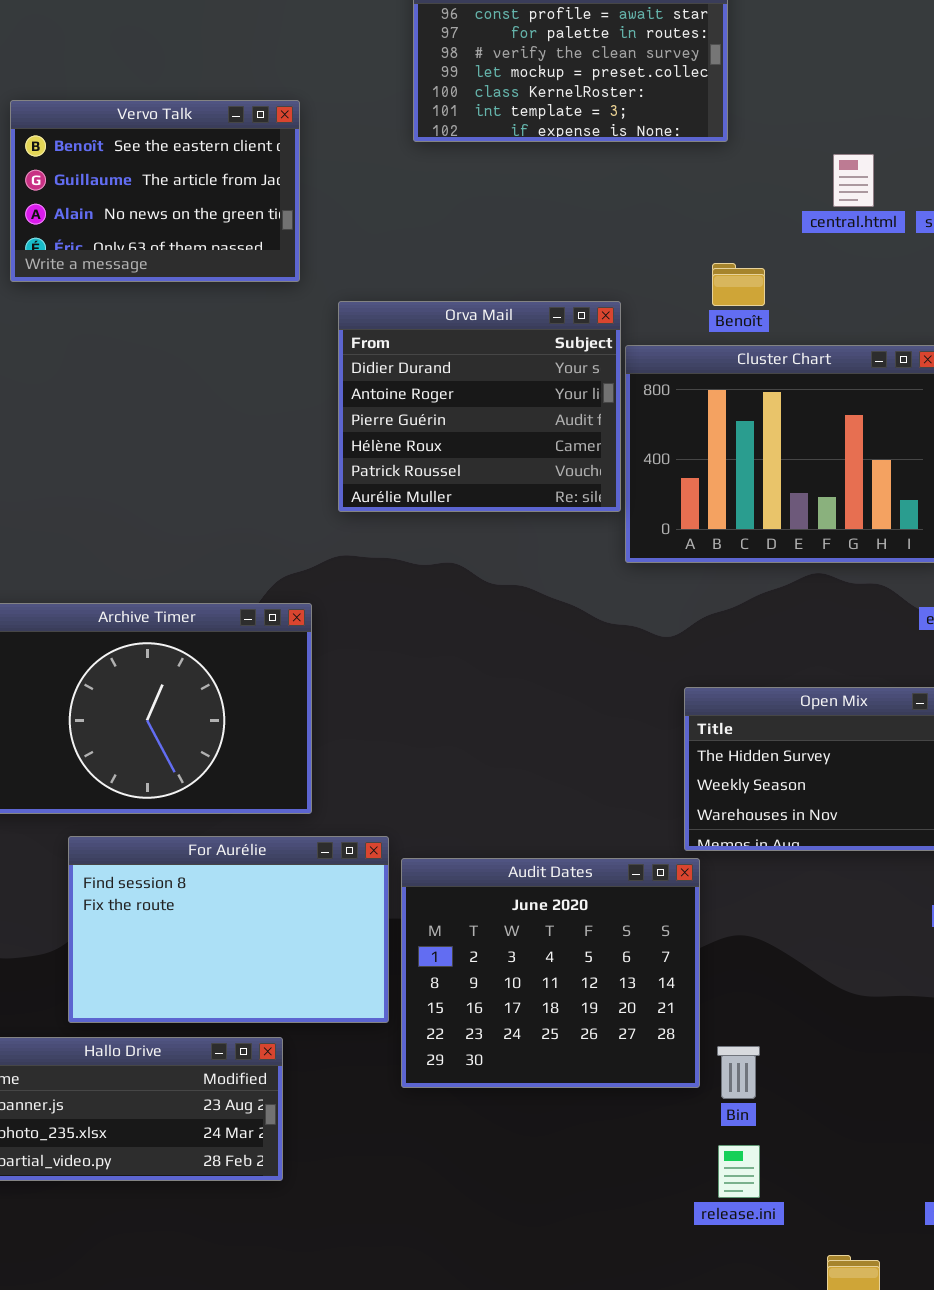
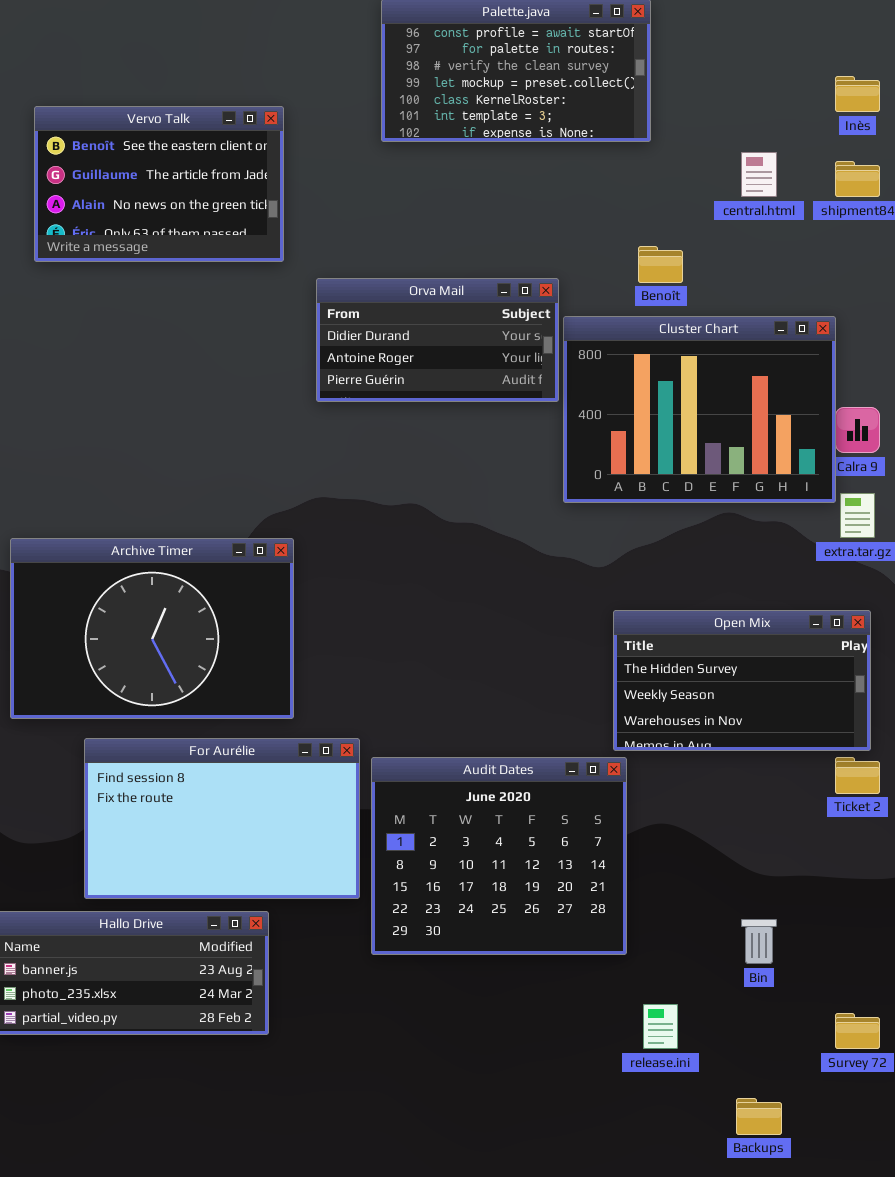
Orva Mail: [338,301,621,512] -> [316,278,559,402], resized
Bin: [717,1046,760,1099] -> [741,919,777,964], moved

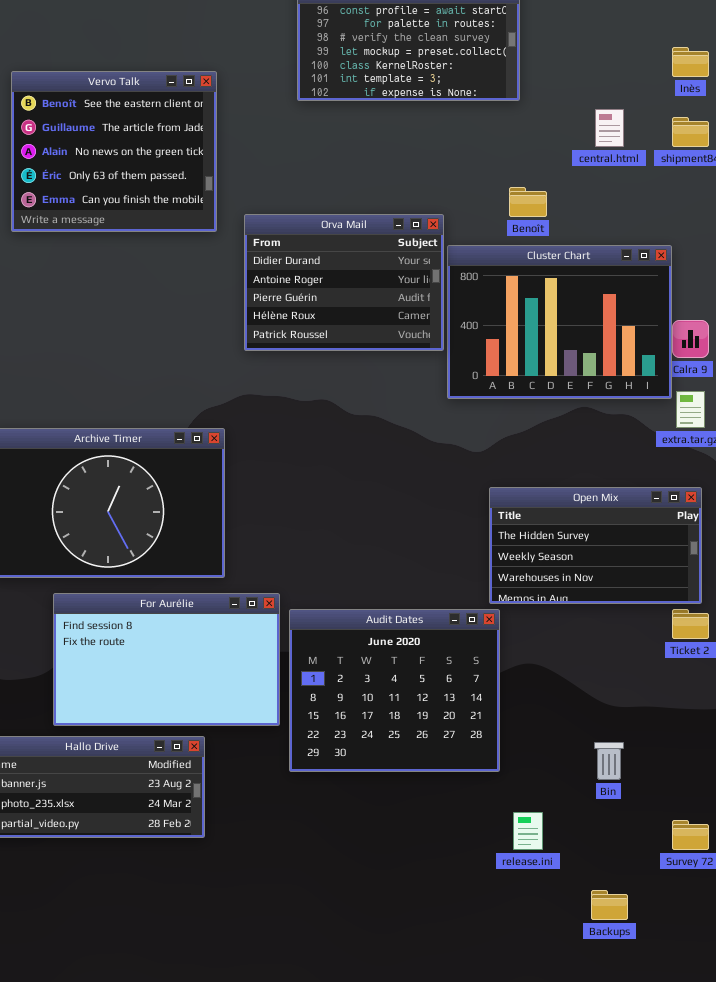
Vervo Talk: [34,106,284,262] -> [11,71,217,232], resized
Orva Mail: [316,278,559,402] -> [244,214,444,351], resized

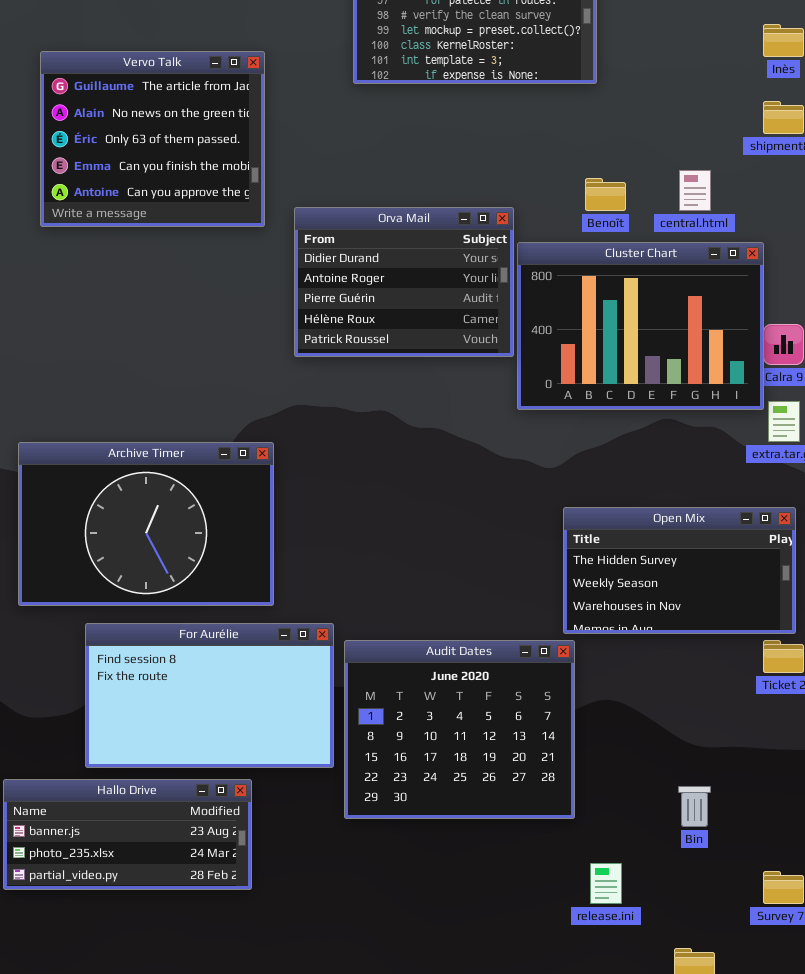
Vervo Talk: [11,71,217,232] -> [40,51,265,227], scrolled down 1 row
central.html: [595,109,624,147] -> [679,170,711,211], moved

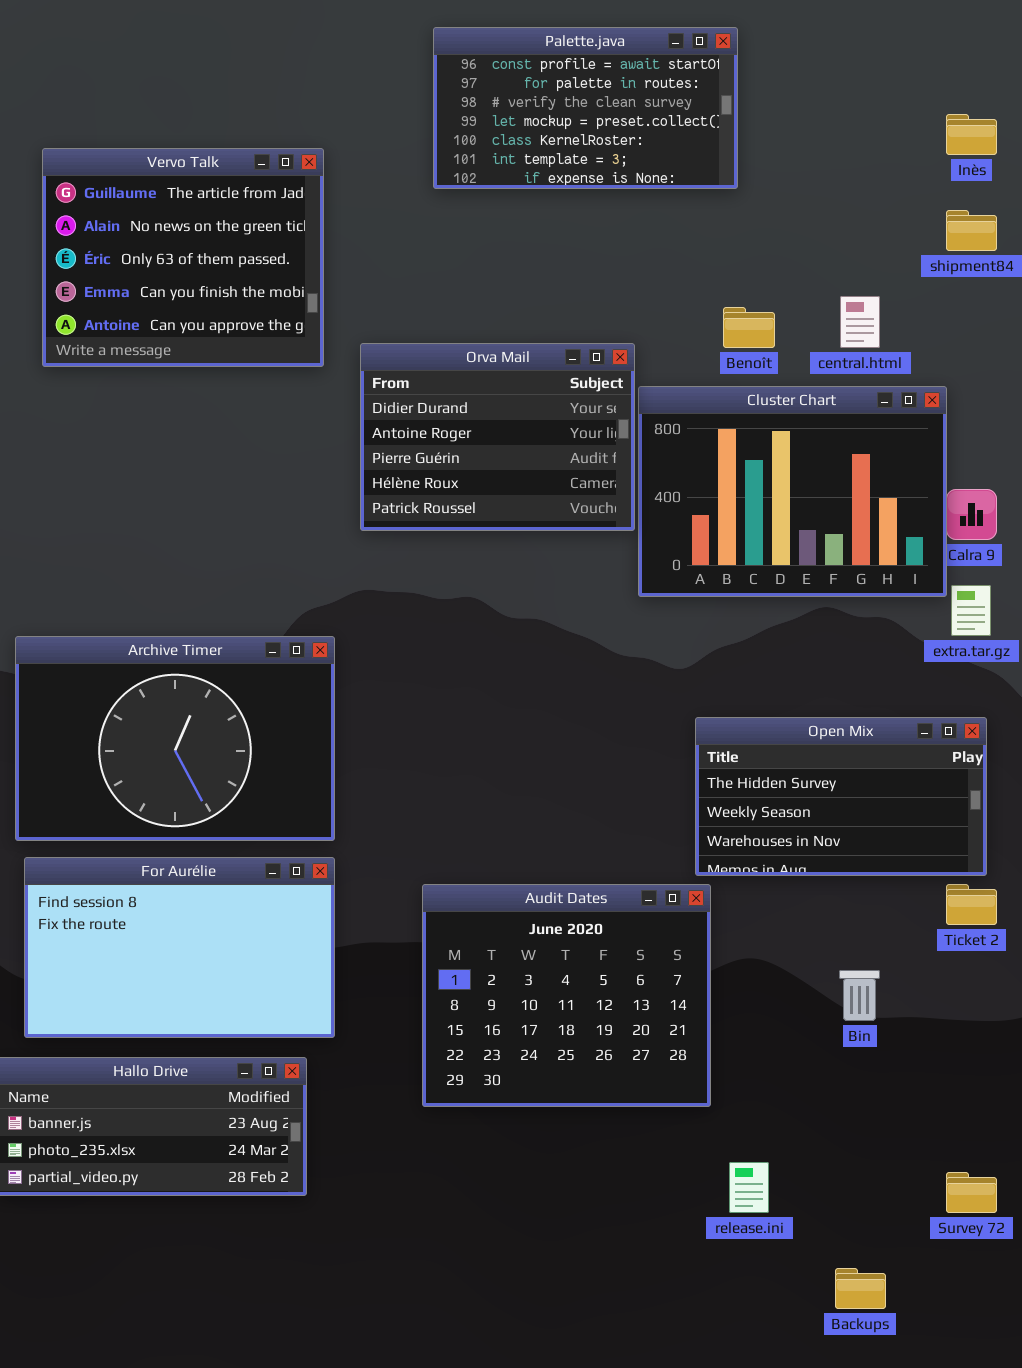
For Aurélie: [85,623,334,768] -> [24,857,335,1038], moved
Bin: [678,786,711,827] -> [839,970,880,1021], moved

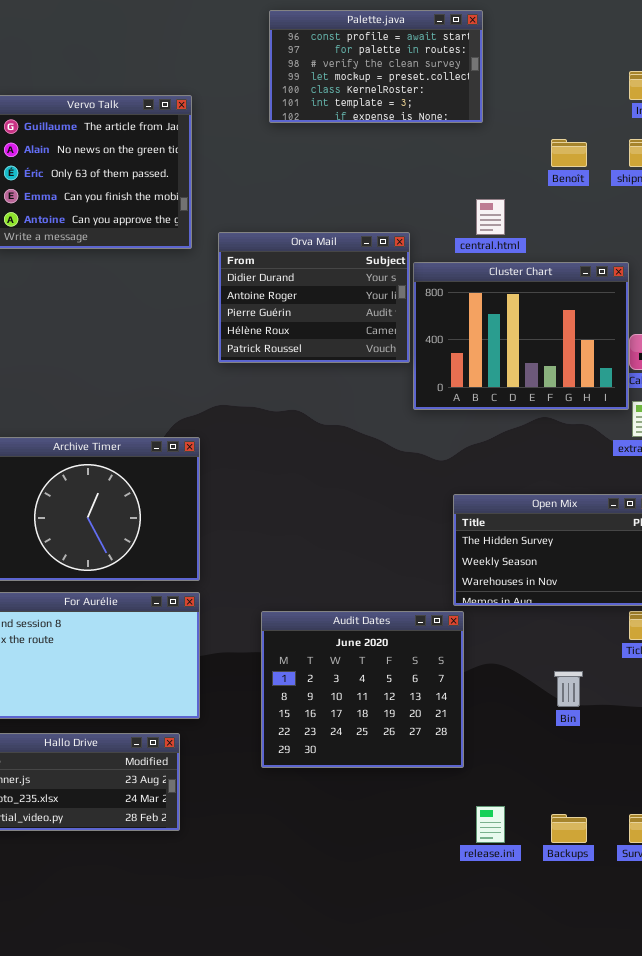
central.html: [840,296,880,348] -> [476,199,505,235], moved
Benoît: [723,307,775,348] -> [551,139,587,167], moved
Backups: [835,1268,886,1309] -> [551,814,587,843], moved

